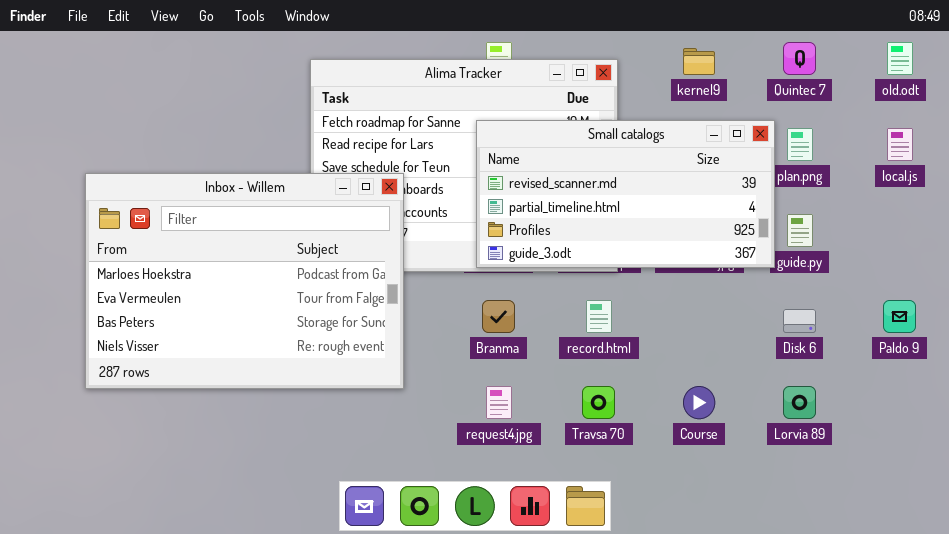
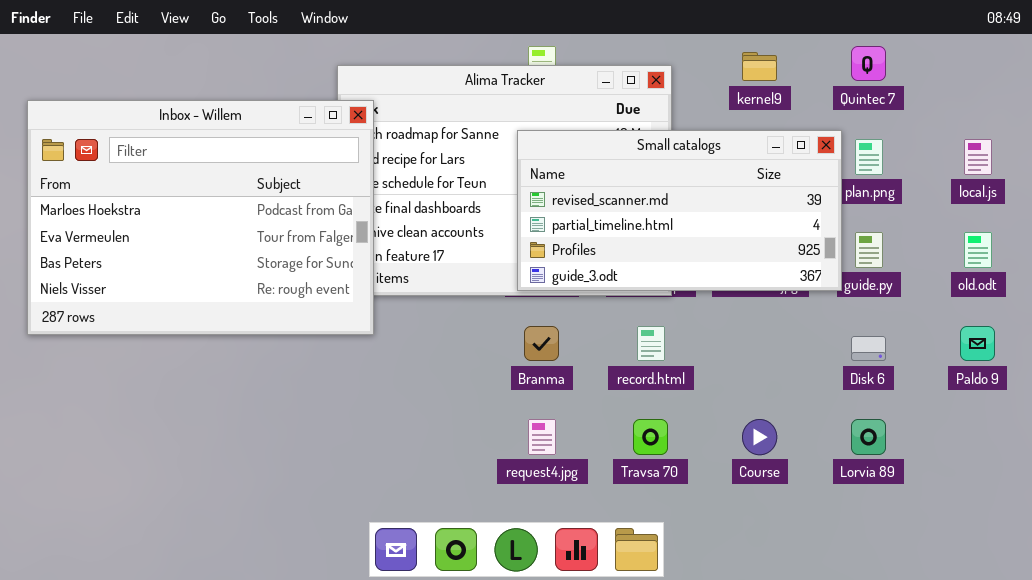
old.odt: [887,42,913,75] -> [964,232,992,268], moved
Inbox - Willem: [85,173,404,389] -> [27,100,374,335], moved

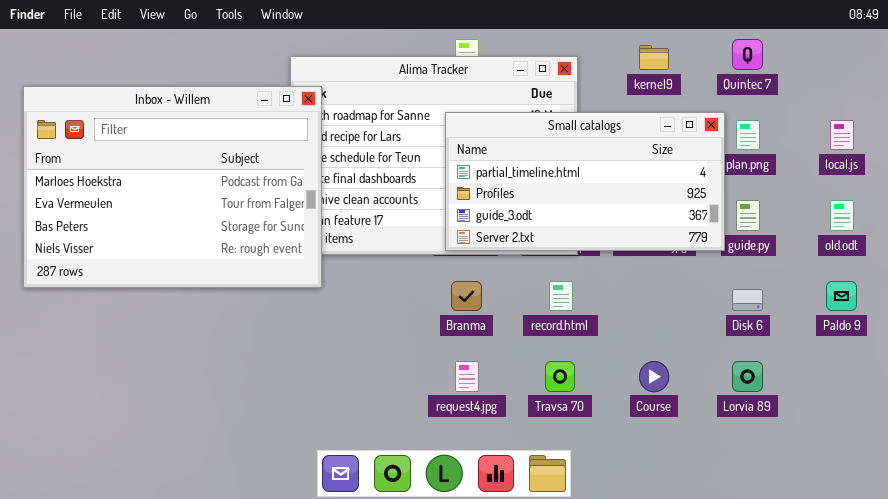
Small catalogs: [517,130,842,291] -> [445,112,725,251], scrolled down 1 row

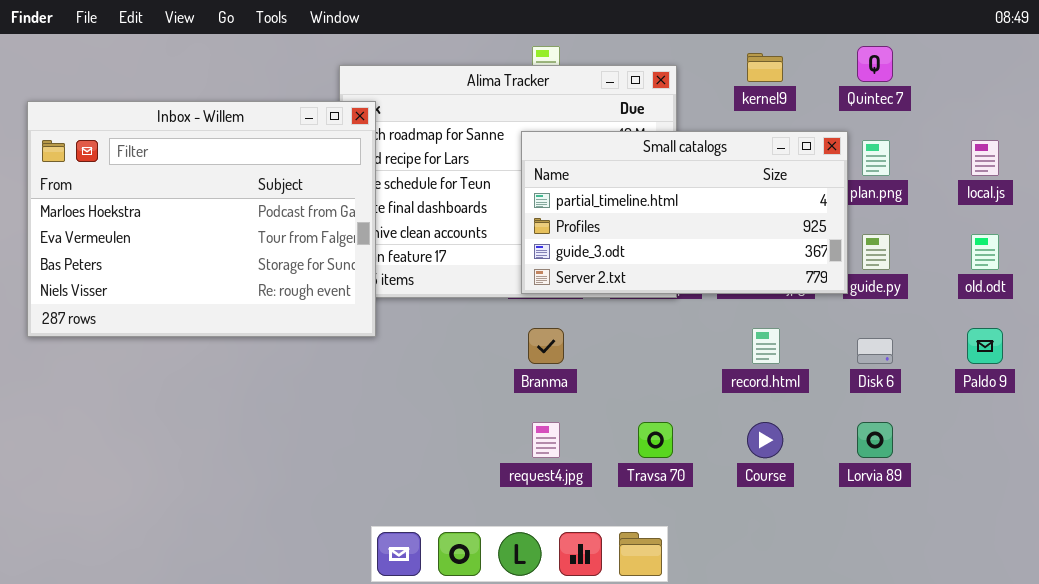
record.html: [549,281,573,311] -> [752,328,780,364], moved

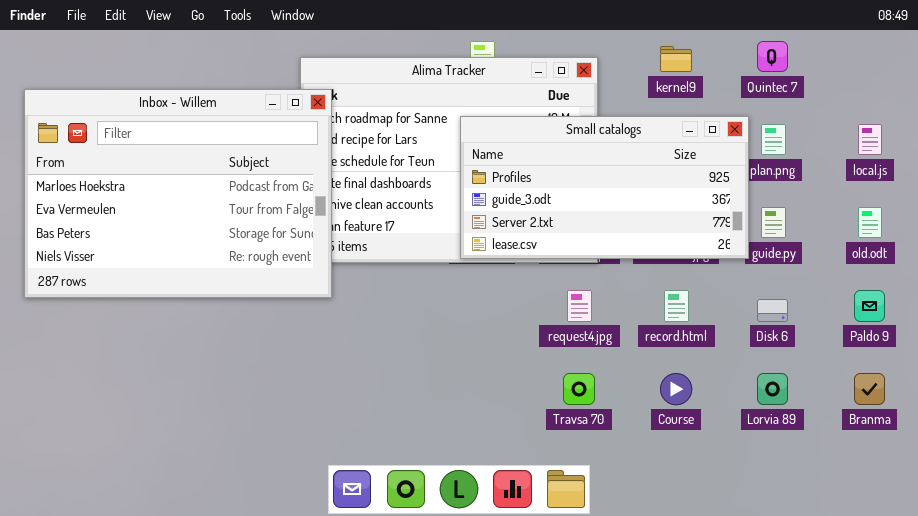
Small catalogs: [521,131,848,294] -> [460,116,749,259], scrolled down 1 row
Branma: [528,328,564,364] -> [854,373,885,405], moved
request4.jpg: [532,422,560,458] -> [567,290,592,322], moved

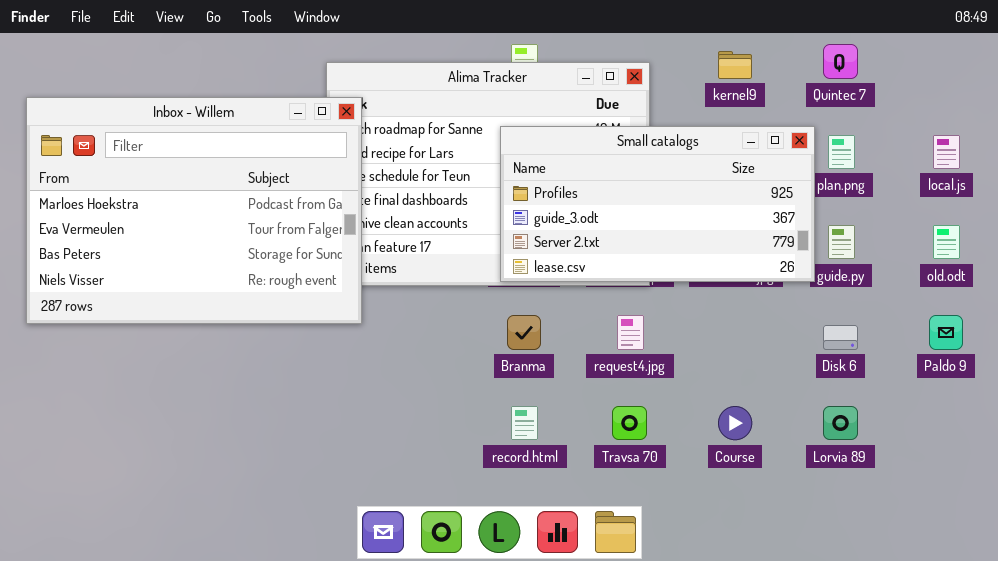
record.html: [664,290,689,322] -> [511,406,538,440], moved
Branma: [854,373,885,405] -> [507,315,541,350], moved

